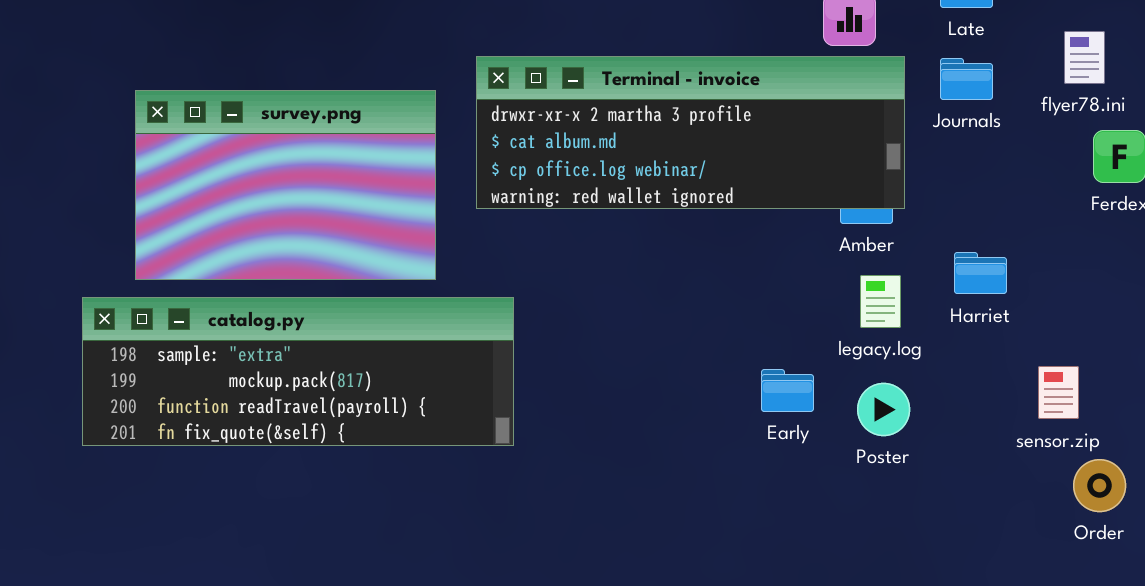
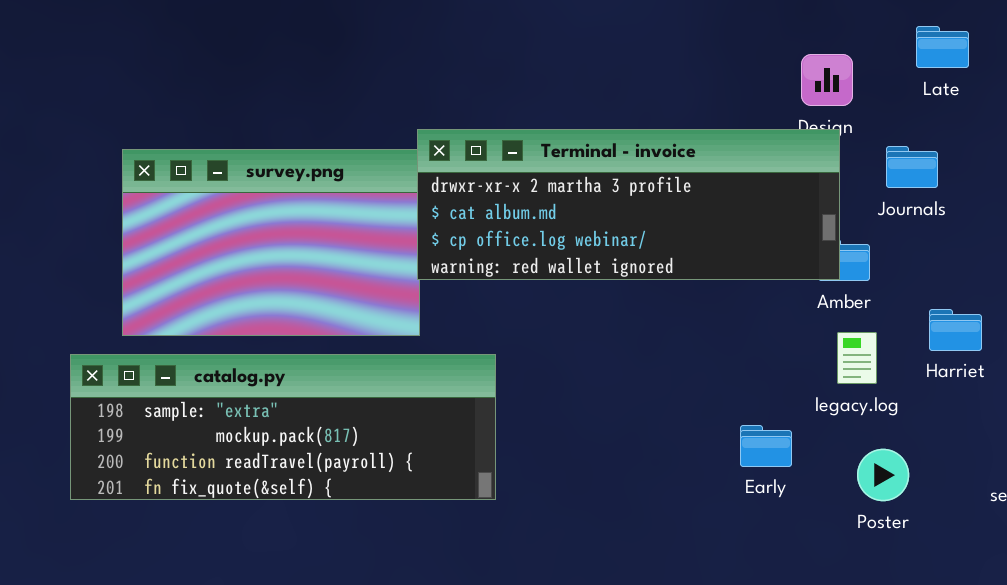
Terminal - invoice: [476,56,905,209] -> [417,129,840,280], moved
Journals: [940,58,993,100] -> [886,146,938,188], moved
Poster: [857,383,910,436] -> [857,449,909,501], moved

